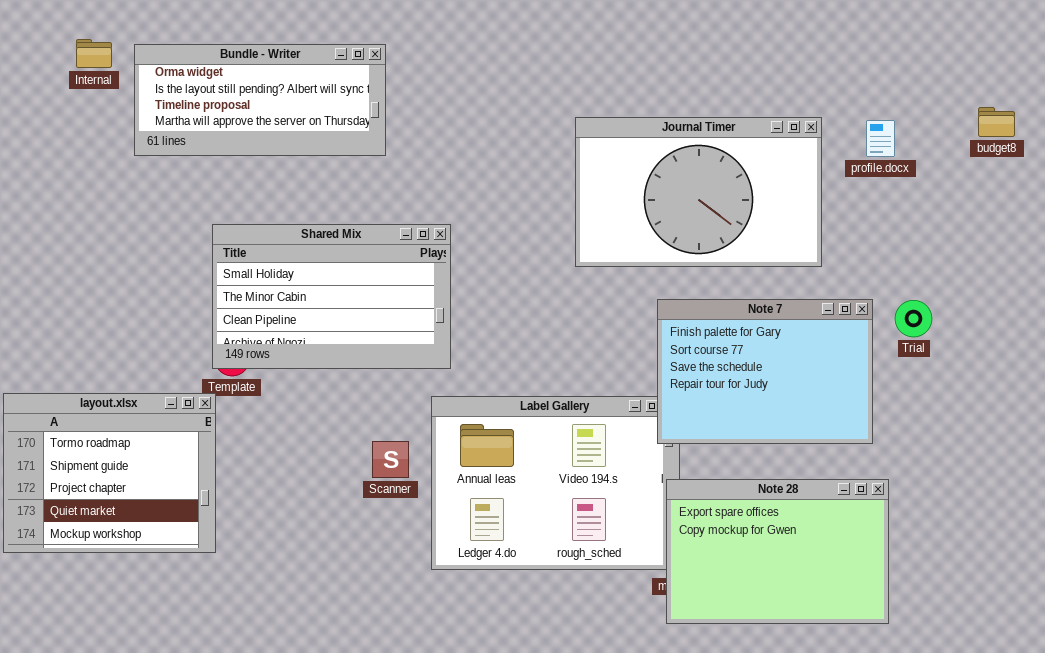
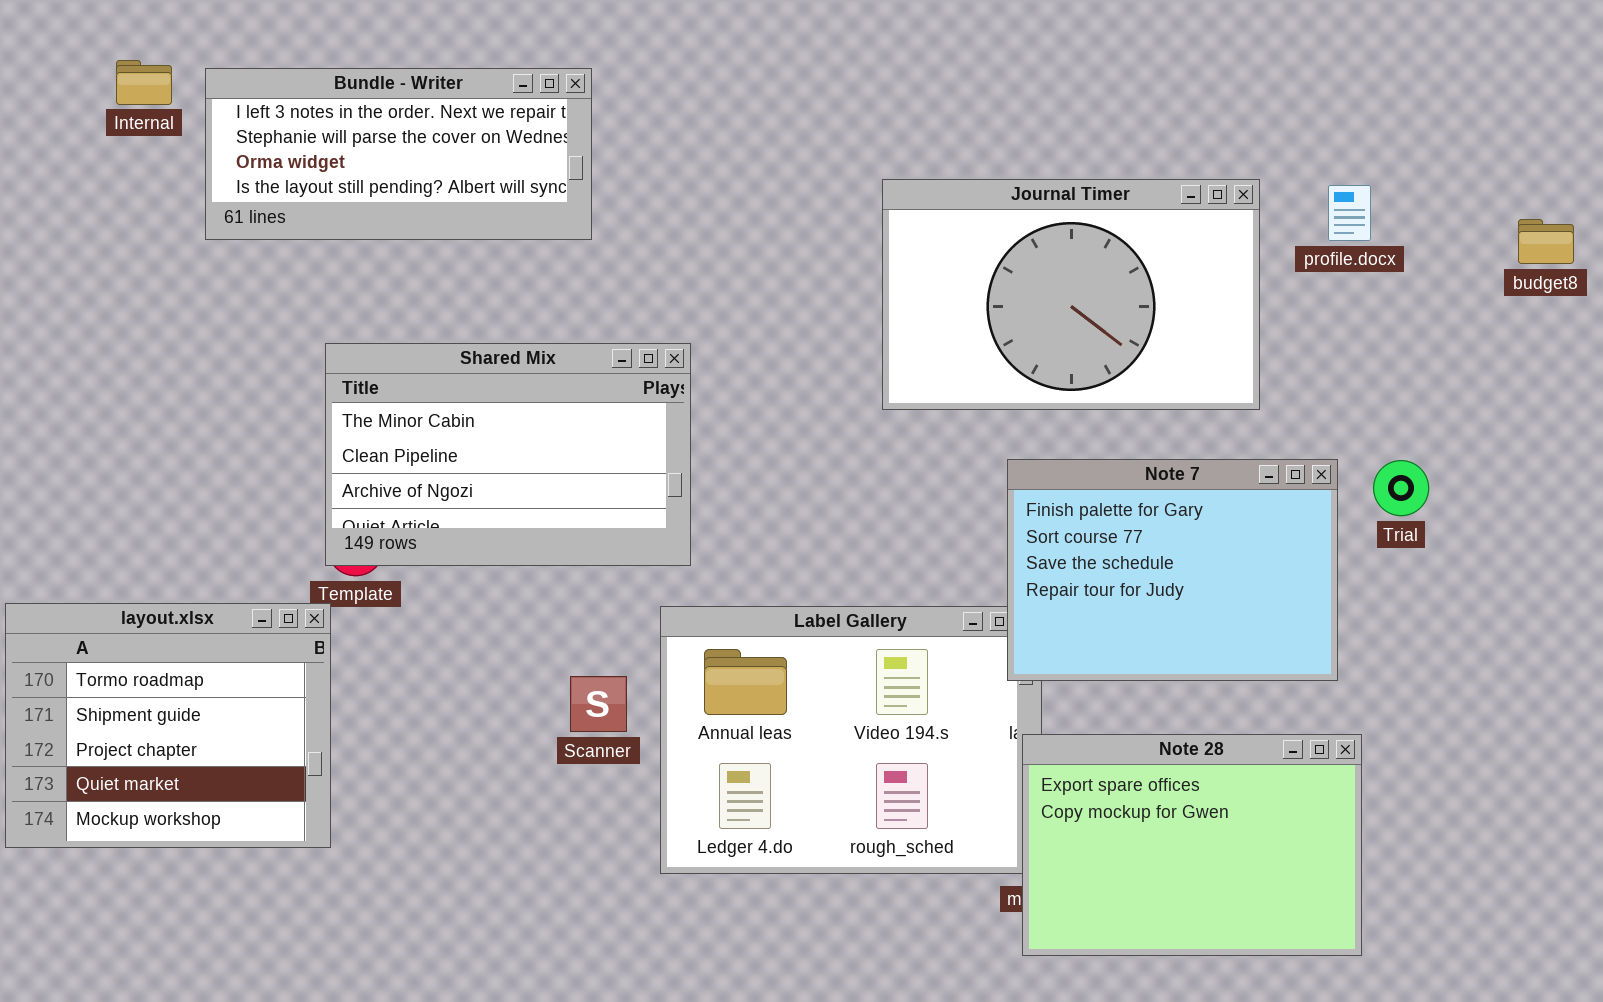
Bundle - Writer: [134,44,386,156] -> [205,68,592,240], scrolled up 2 rows
budget8: [978,107,1015,137] -> [1518,219,1574,264], moved
Shared Mix: [212,224,451,369] -> [325,343,691,566], scrolled down 1 row

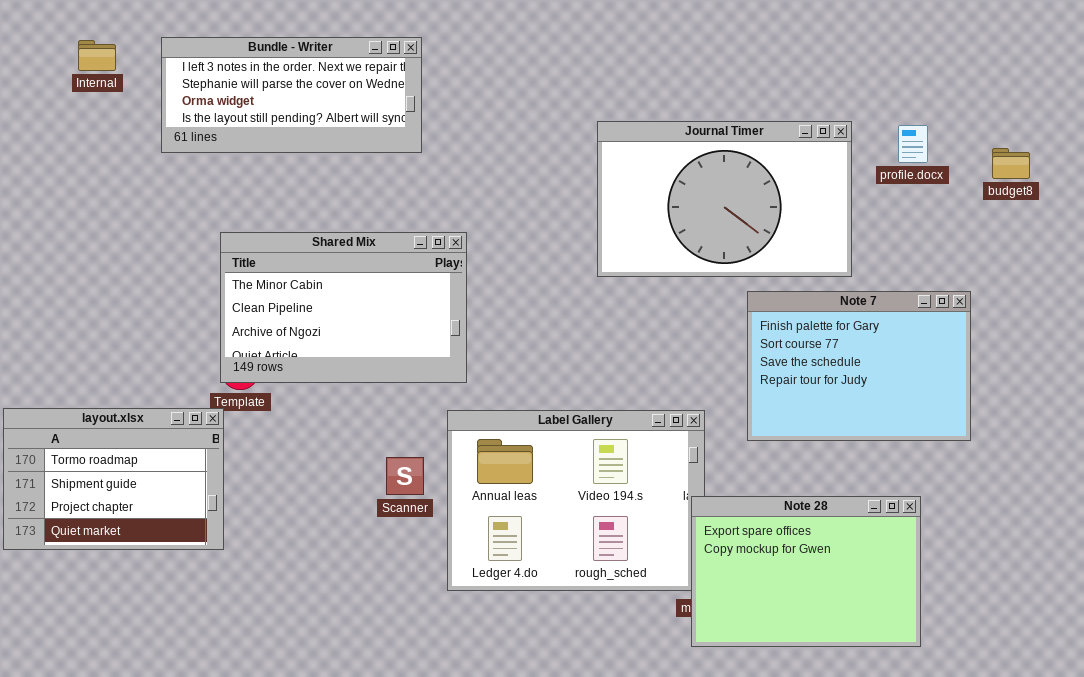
Bundle - Writer: [205,68,592,240] -> [161,37,422,153], moved
budget8: [1518,219,1574,264] -> [992,148,1030,179], moved
Note 7: [1007,459,1338,681] -> [747,291,971,441], moved
layout.xlsx: [5,603,331,848] -> [3,408,224,550], resized

